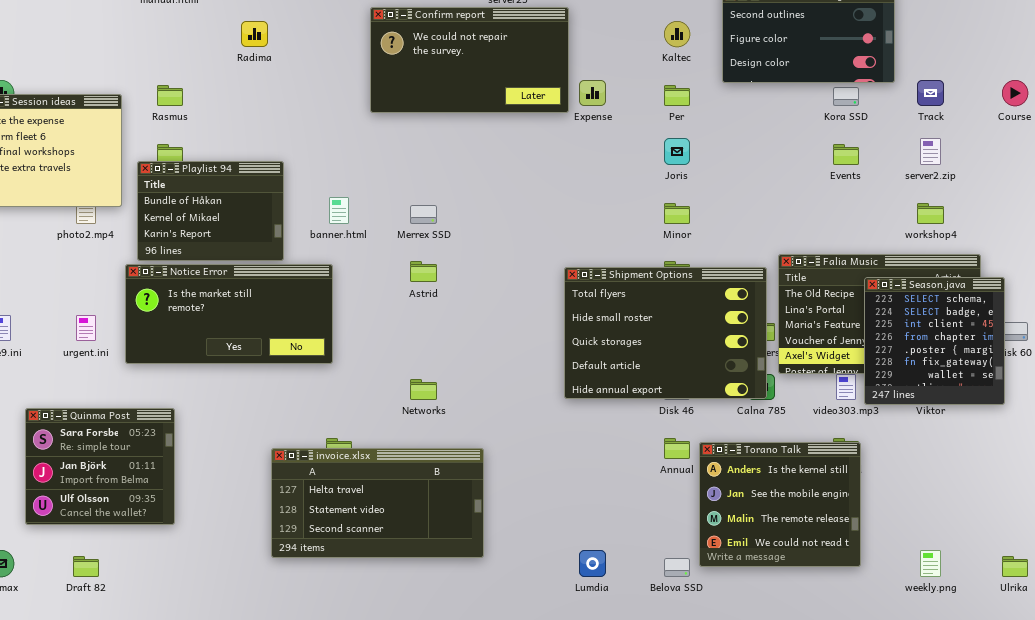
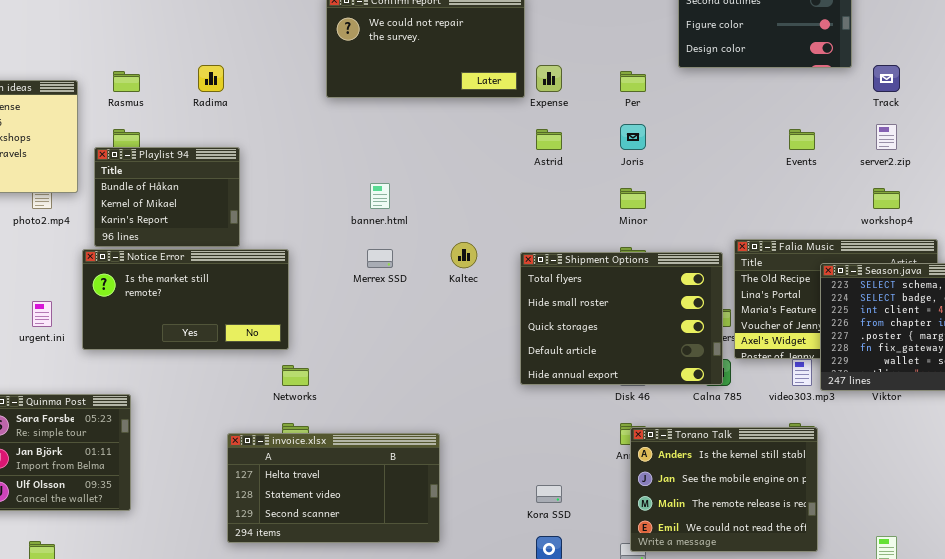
Radima: [241,21,268,47] -> [198,65,224,92], moved
Kaltec: [664,21,690,47] -> [451,242,477,268], moved
Kora SSD: [833,87,859,106] -> [536,485,562,503], moved
banner.html: [329,197,349,224] -> [370,183,390,209], moved
Merrex SSD: [410,205,437,224] -> [367,249,393,268], moved
Astrid: [410,261,437,282] -> [536,129,562,150], moved
Networks: [410,379,437,400] -> [282,365,309,386], moved
Torano Talk: [699,442,861,567] -> [630,427,818,552], resized

